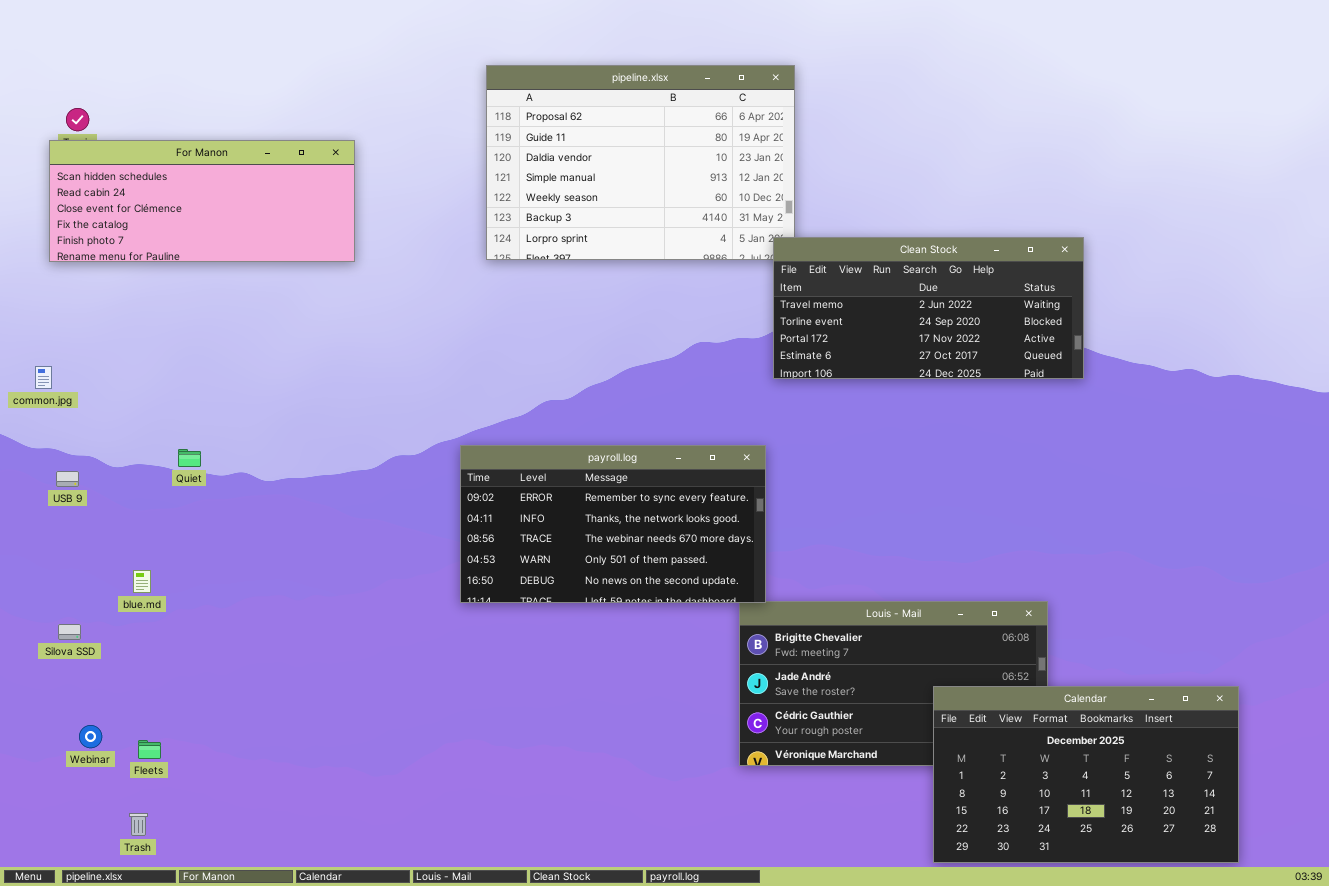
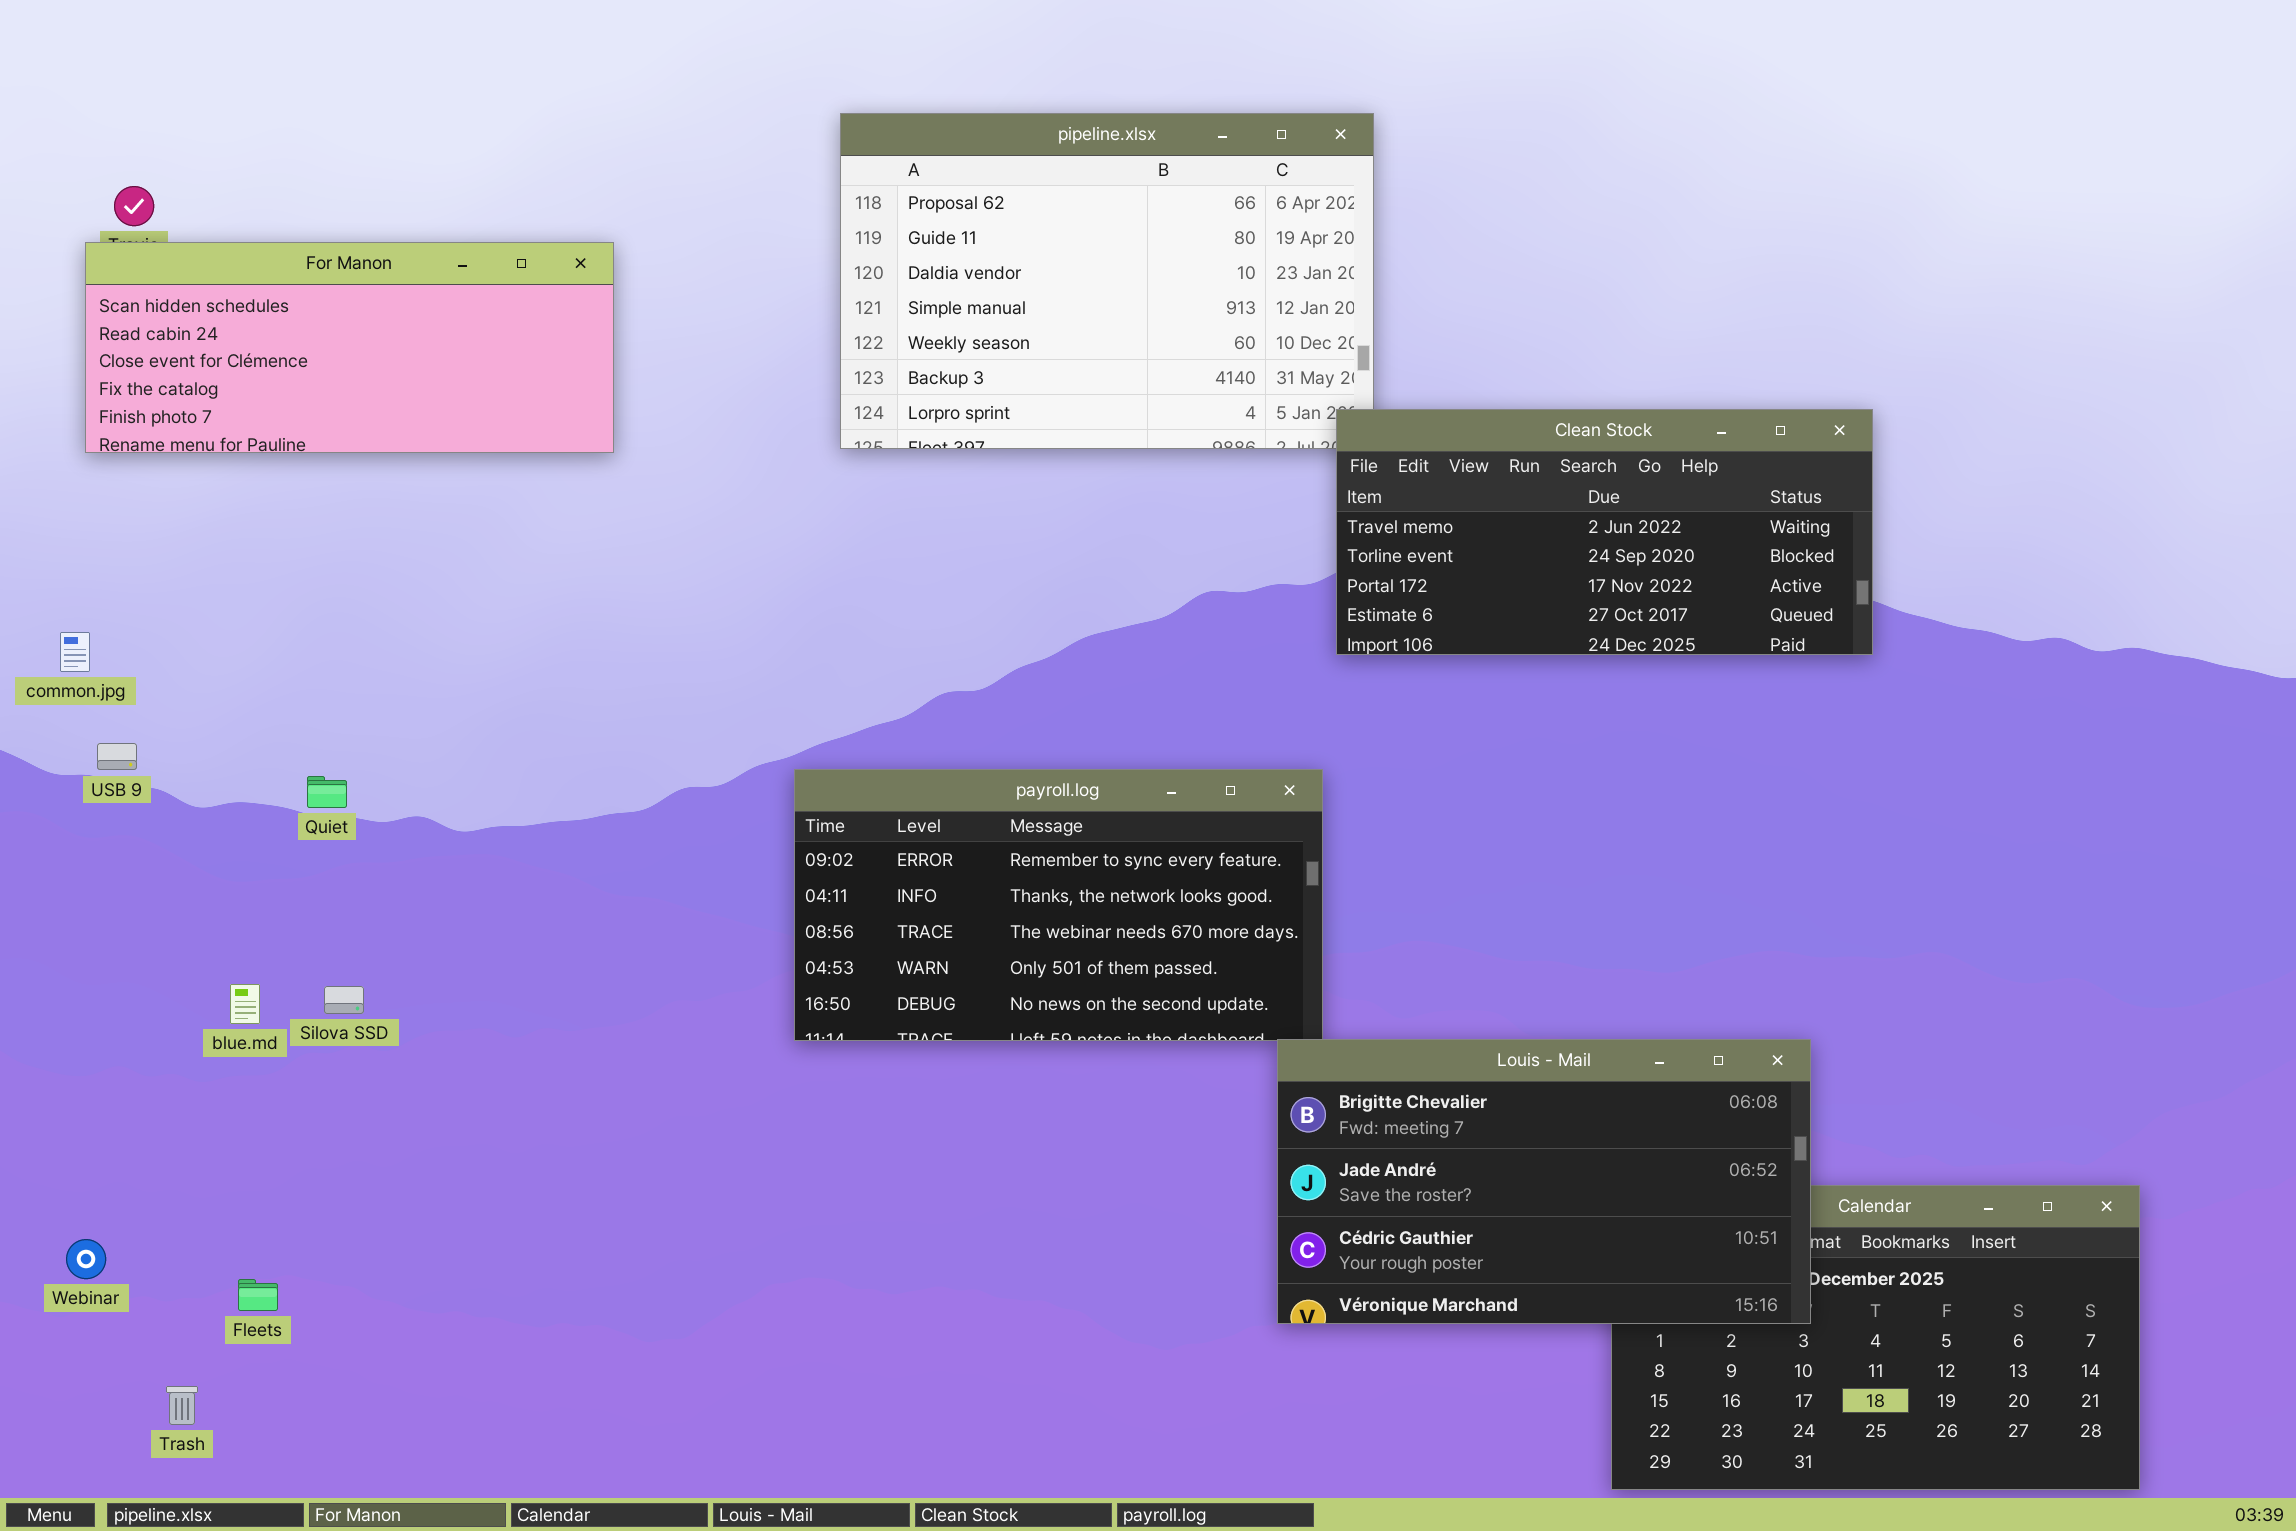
USB 9: [56,471,79,487] -> [97,743,137,770], moved
Louis - Mail: [739,601,1048,766] -> [1277,1039,1811,1324], raised
Silova SSD: [58,624,81,640] -> [324,986,364,1014], moved
Webinar: [79,725,102,748] -> [66,1239,106,1279], moved
Trash: [129,813,148,836] -> [166,1386,198,1425], moved

